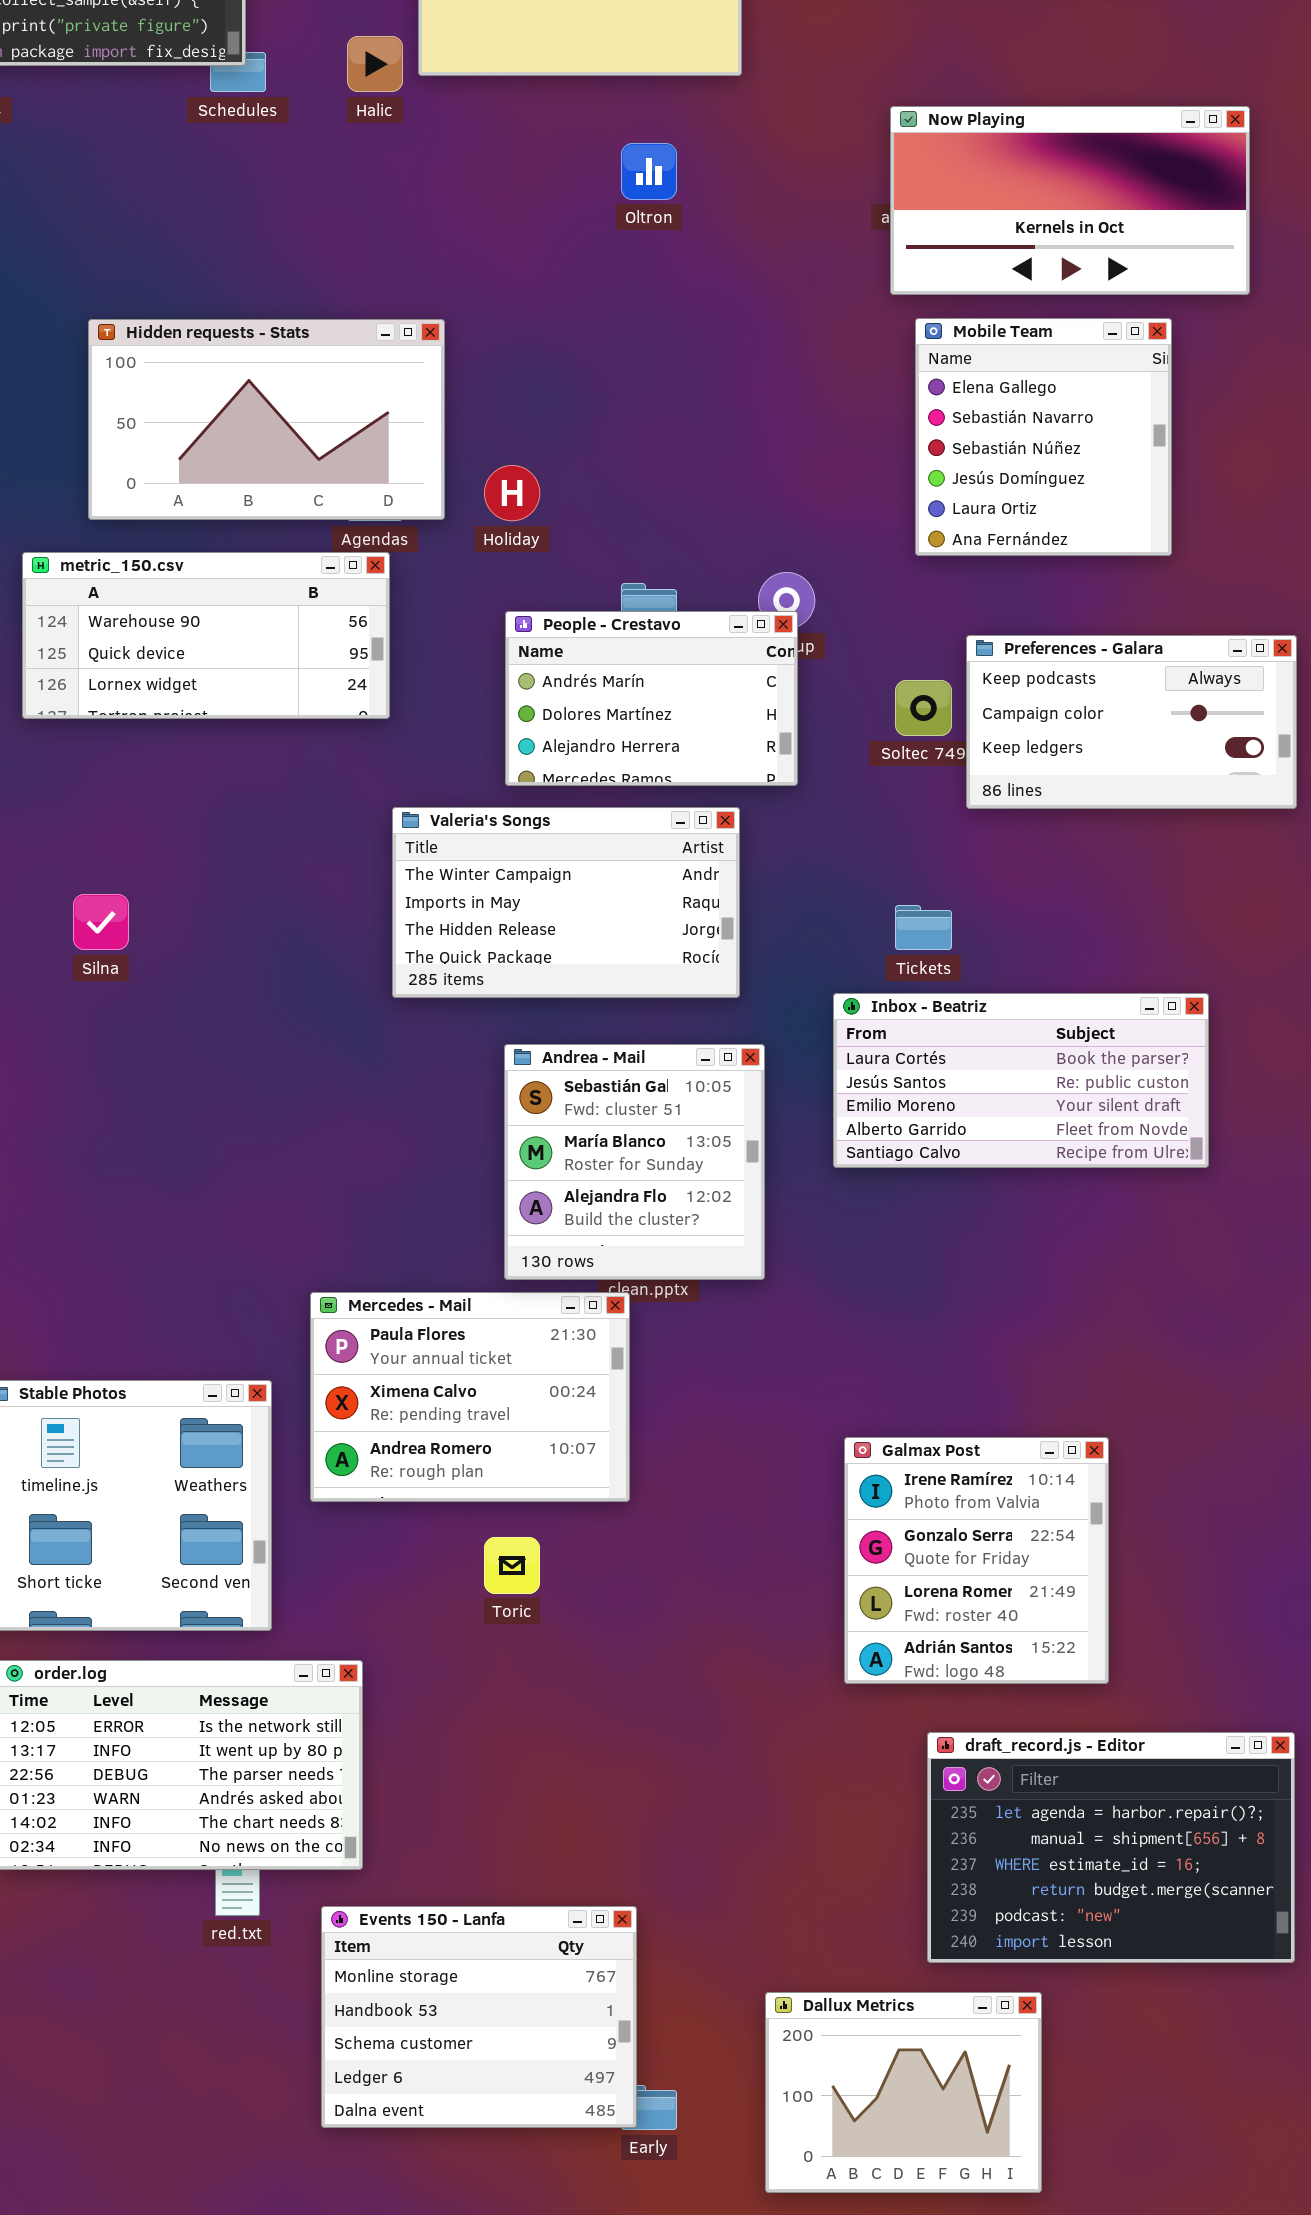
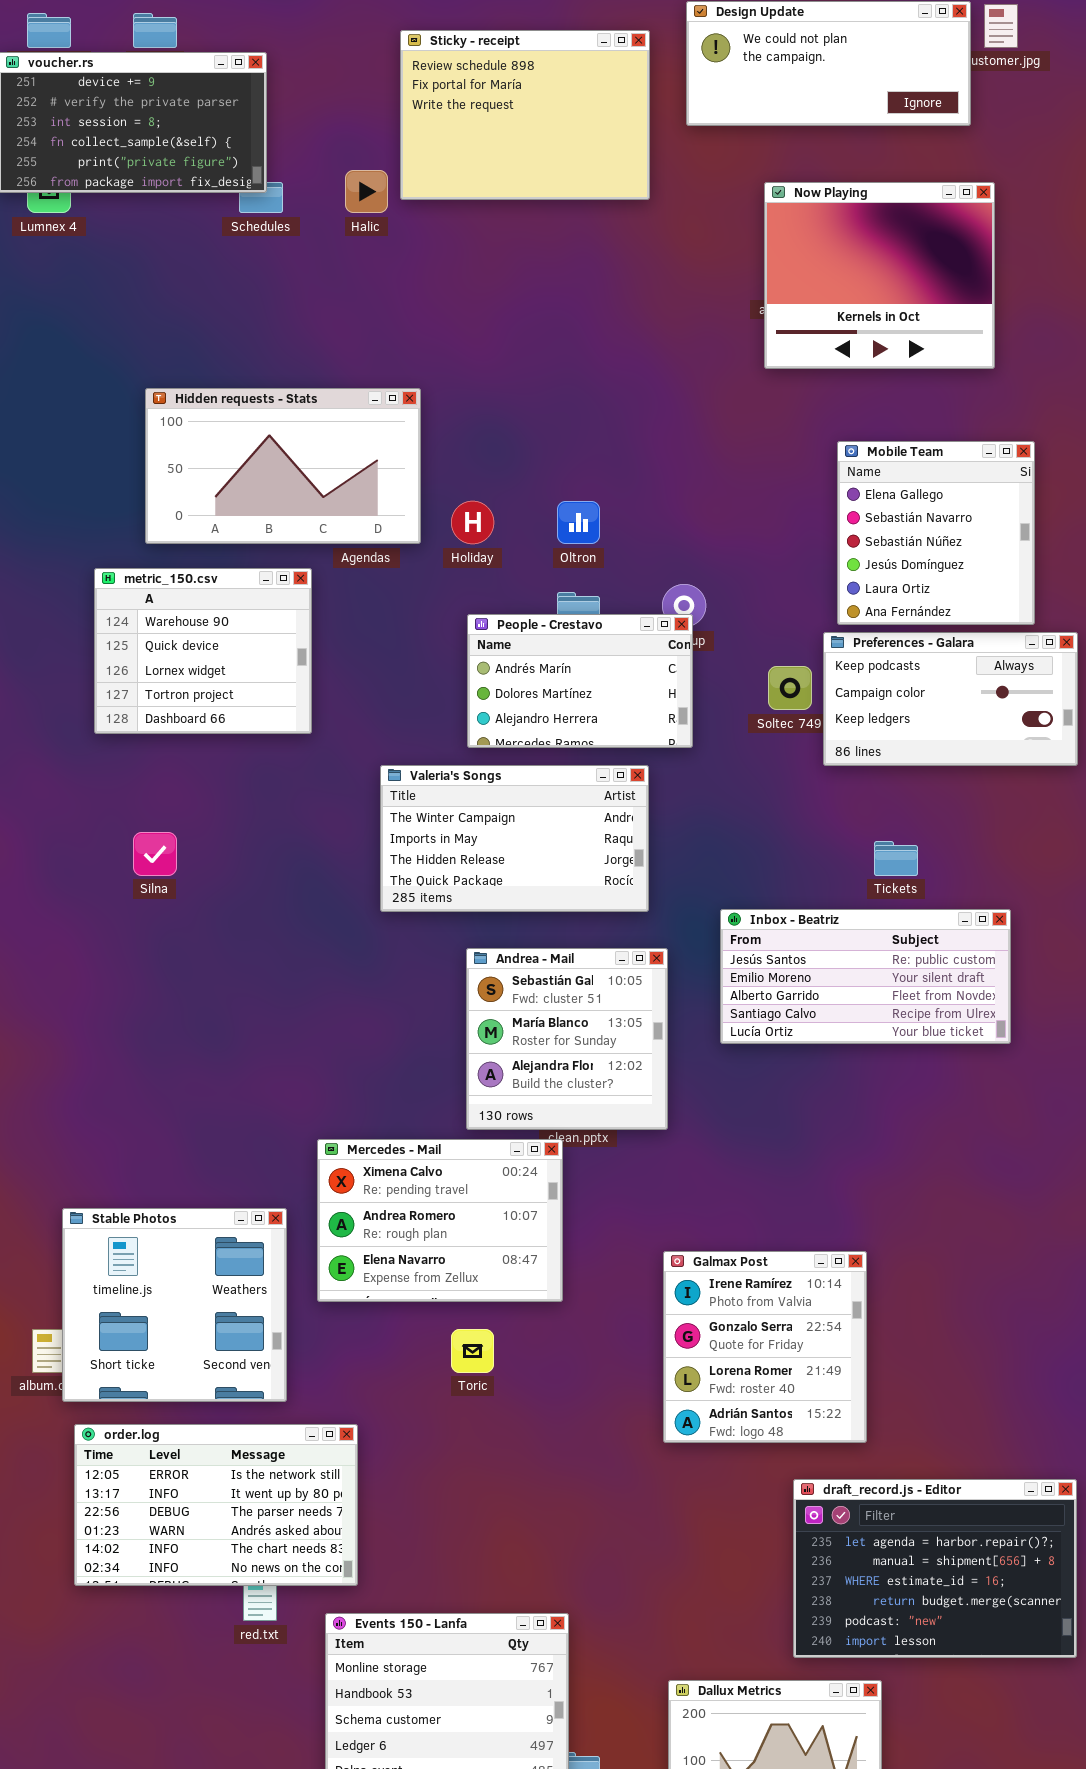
Now Playing: [890,106,1250,295] -> [764,182,995,369], resized
Oltron: [621,143,677,200] -> [557,501,600,544], moved
Mobile Team: [915,318,1172,556] -> [837,441,1035,625], moved
metric_150.csv: [22,552,390,719] -> [94,568,312,734], resized
Tickets: [895,905,952,950] -> [874,841,918,876], moved
Inbox - Beatriz: [833,993,1209,1168] -> [720,909,1011,1044], scrolled down 1 row
Mercedes - Mail: [310,1292,630,1502] -> [317,1139,563,1302], scrolled down 1 row
Galmax Post: [844,1437,1109,1684] -> [663,1251,867,1443], moved

